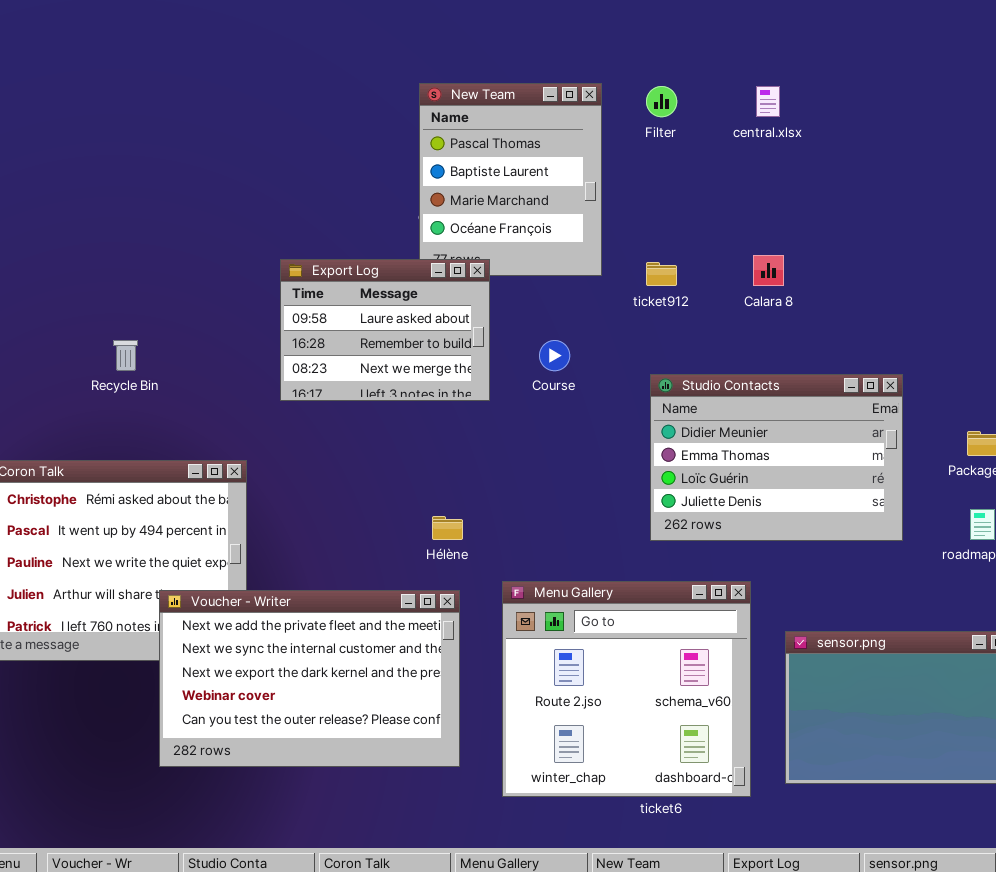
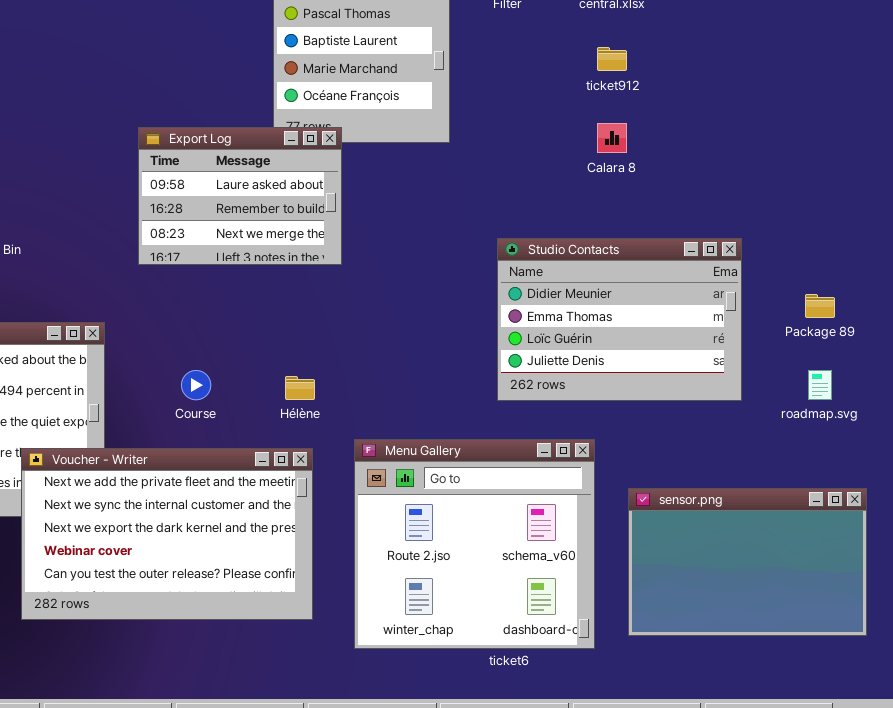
ticket912: [646,262,677,286] -> [597,47,627,71], moved
Course: [539,340,570,371] -> [181,370,211,400], moved

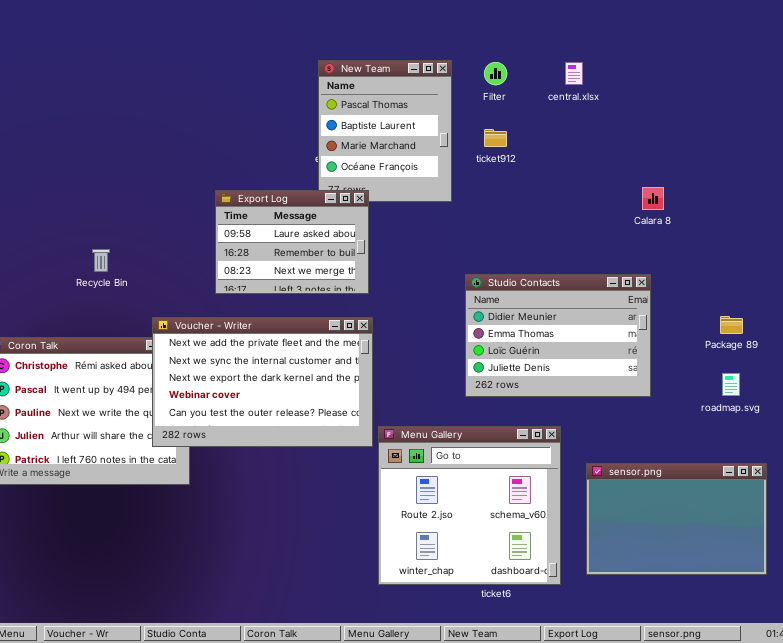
ticket912: [597,47,627,71] -> [484,129,507,147], moved
Calara 8: [597,123,627,153] -> [642,187,664,210], moved
Studio Contacts: [497,238,742,401] -> [465,274,651,397], moved
Voucher - Writer: [21,448,313,620] -> [152,317,373,447], moved

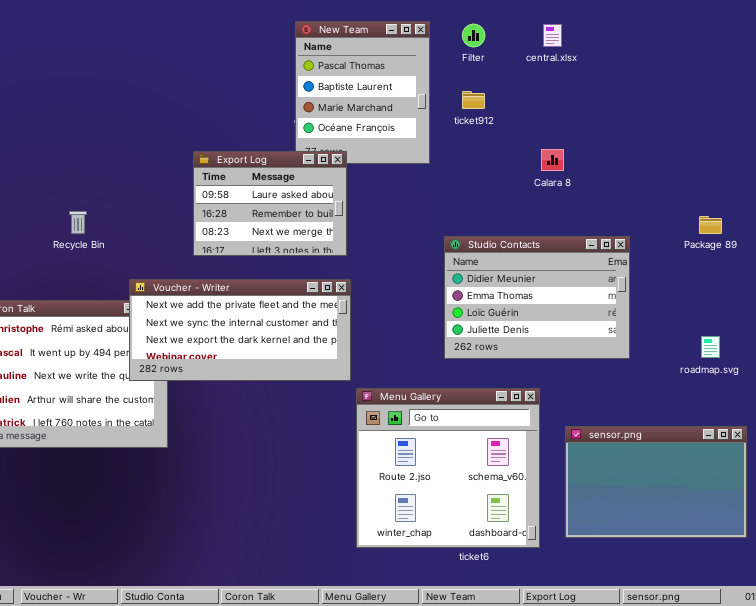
Calara 8: [642,187,664,210] -> [541,149,564,171], moved
Package 89: [720,316,743,334] -> [699,216,722,234], moved
Voucher - Writer: [152,317,373,447] -> [129,279,351,381], resized

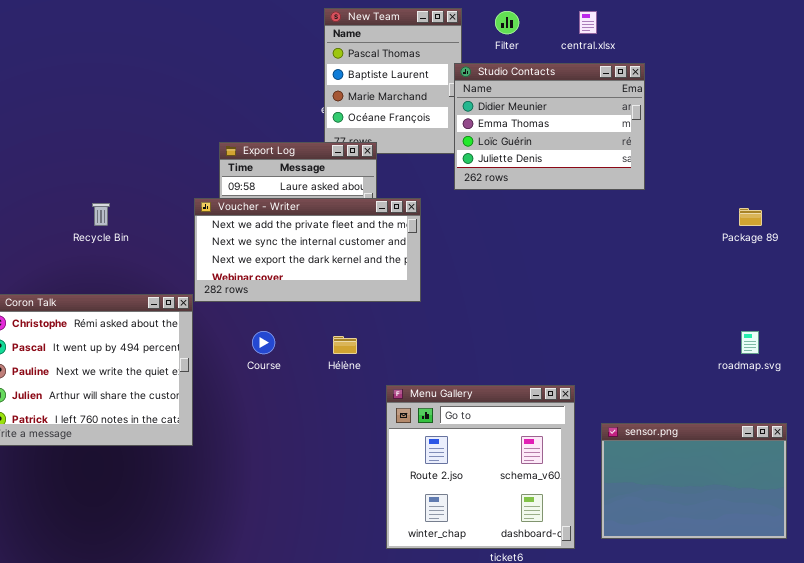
Studio Contacts: [444,236,630,359] -> [454,63,645,190], moved
Voucher - Writer: [129,279,351,381] -> [194,198,421,302], moved

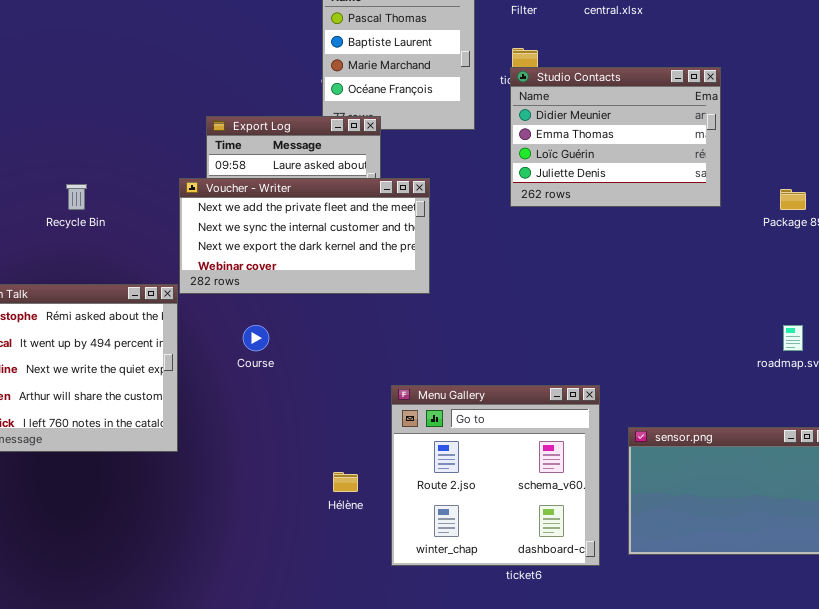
Studio Contacts: [454,63,645,190] -> [510,67,721,207], moved
Hélène: [333,336,357,354] -> [333,472,358,492], moved

